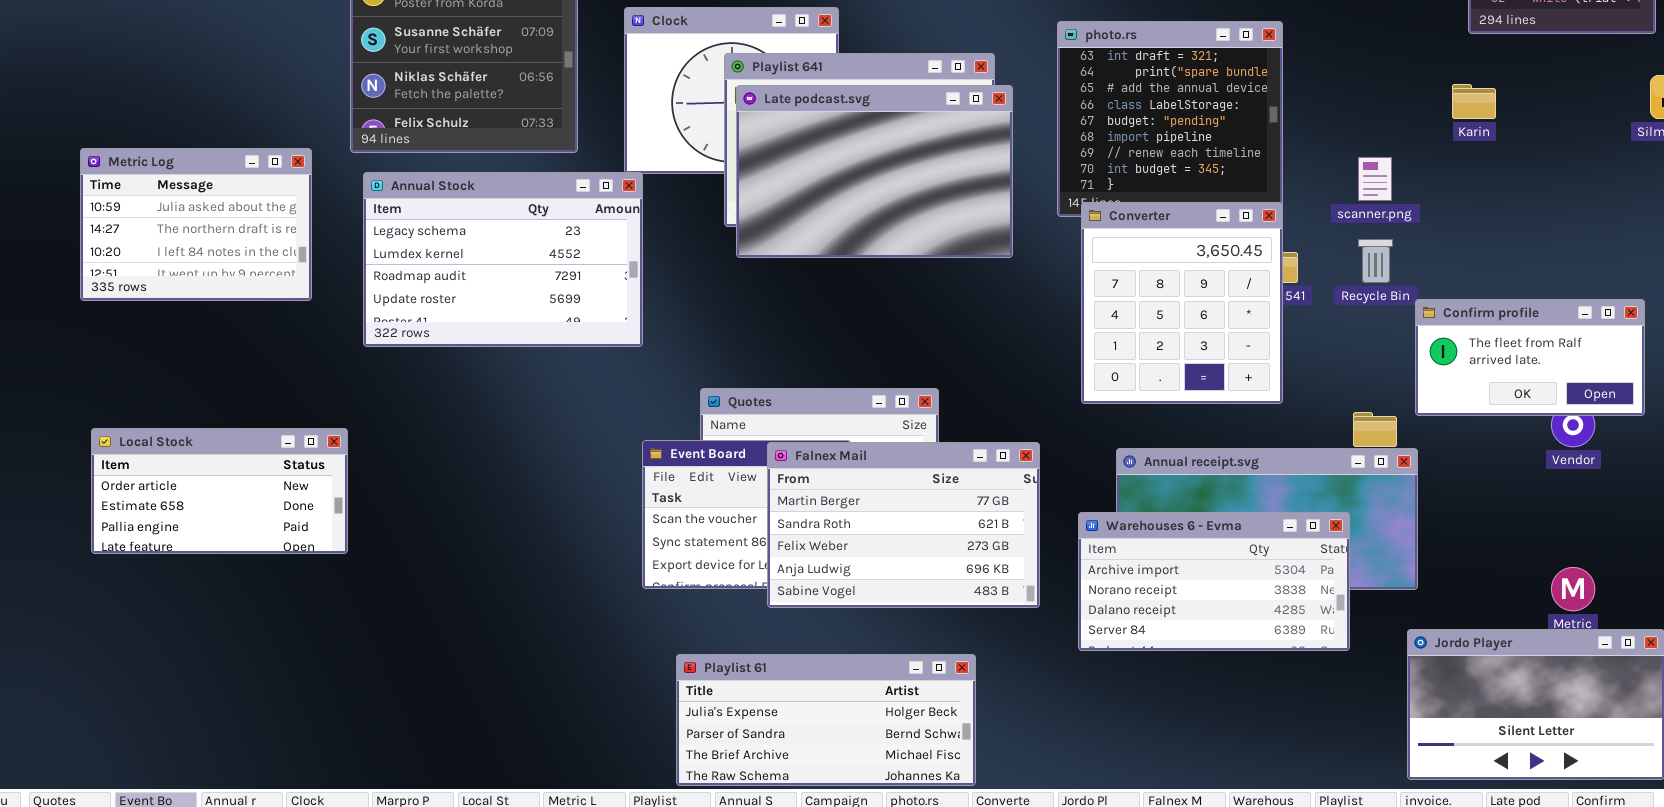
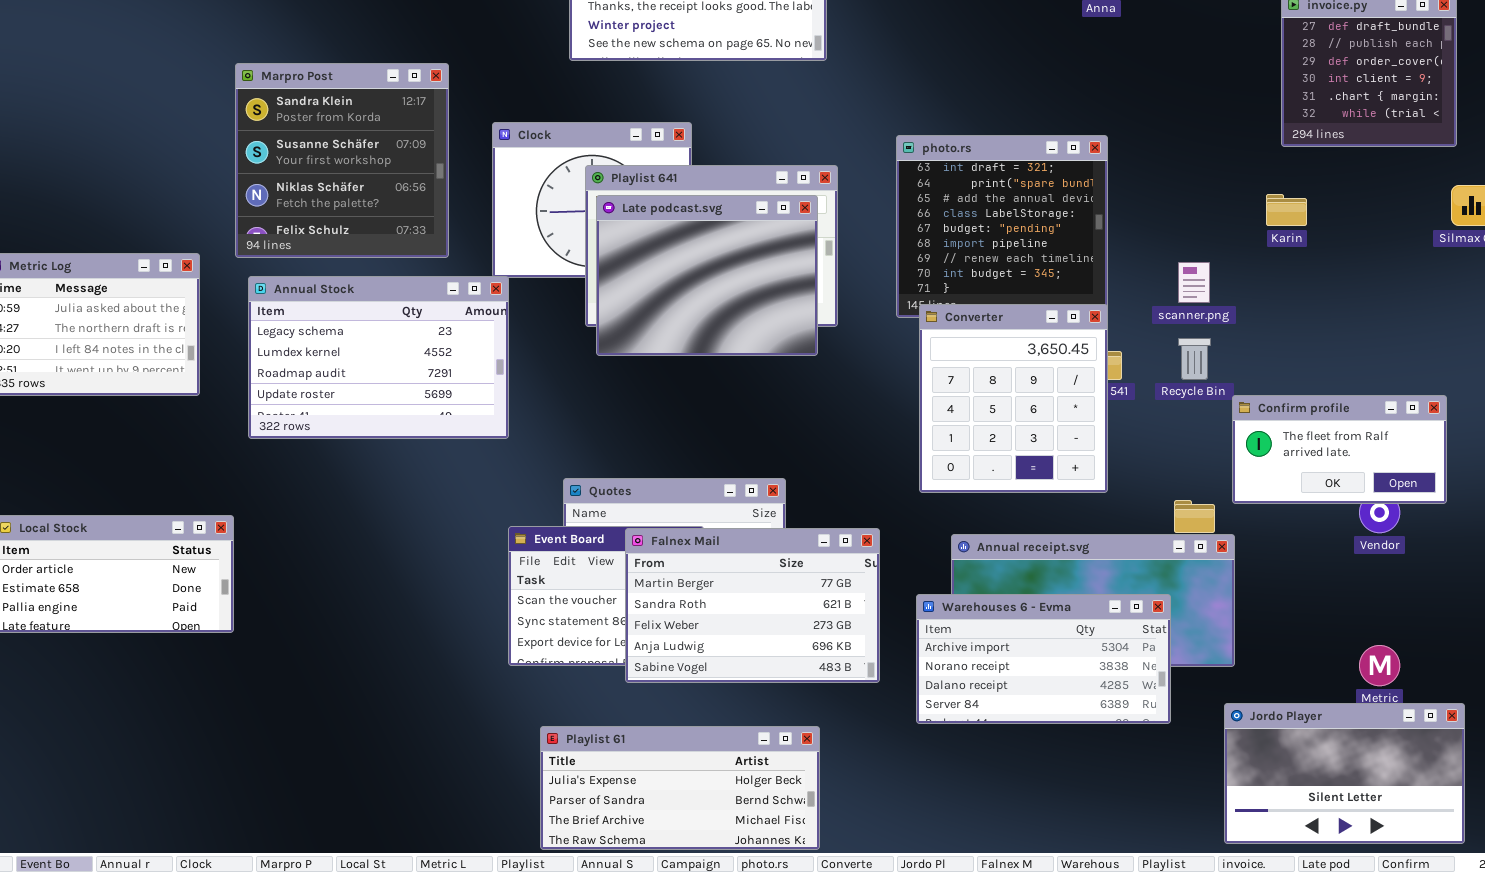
Late podcast.svg: [736,85,1013,258] -> [596,195,818,356], resized

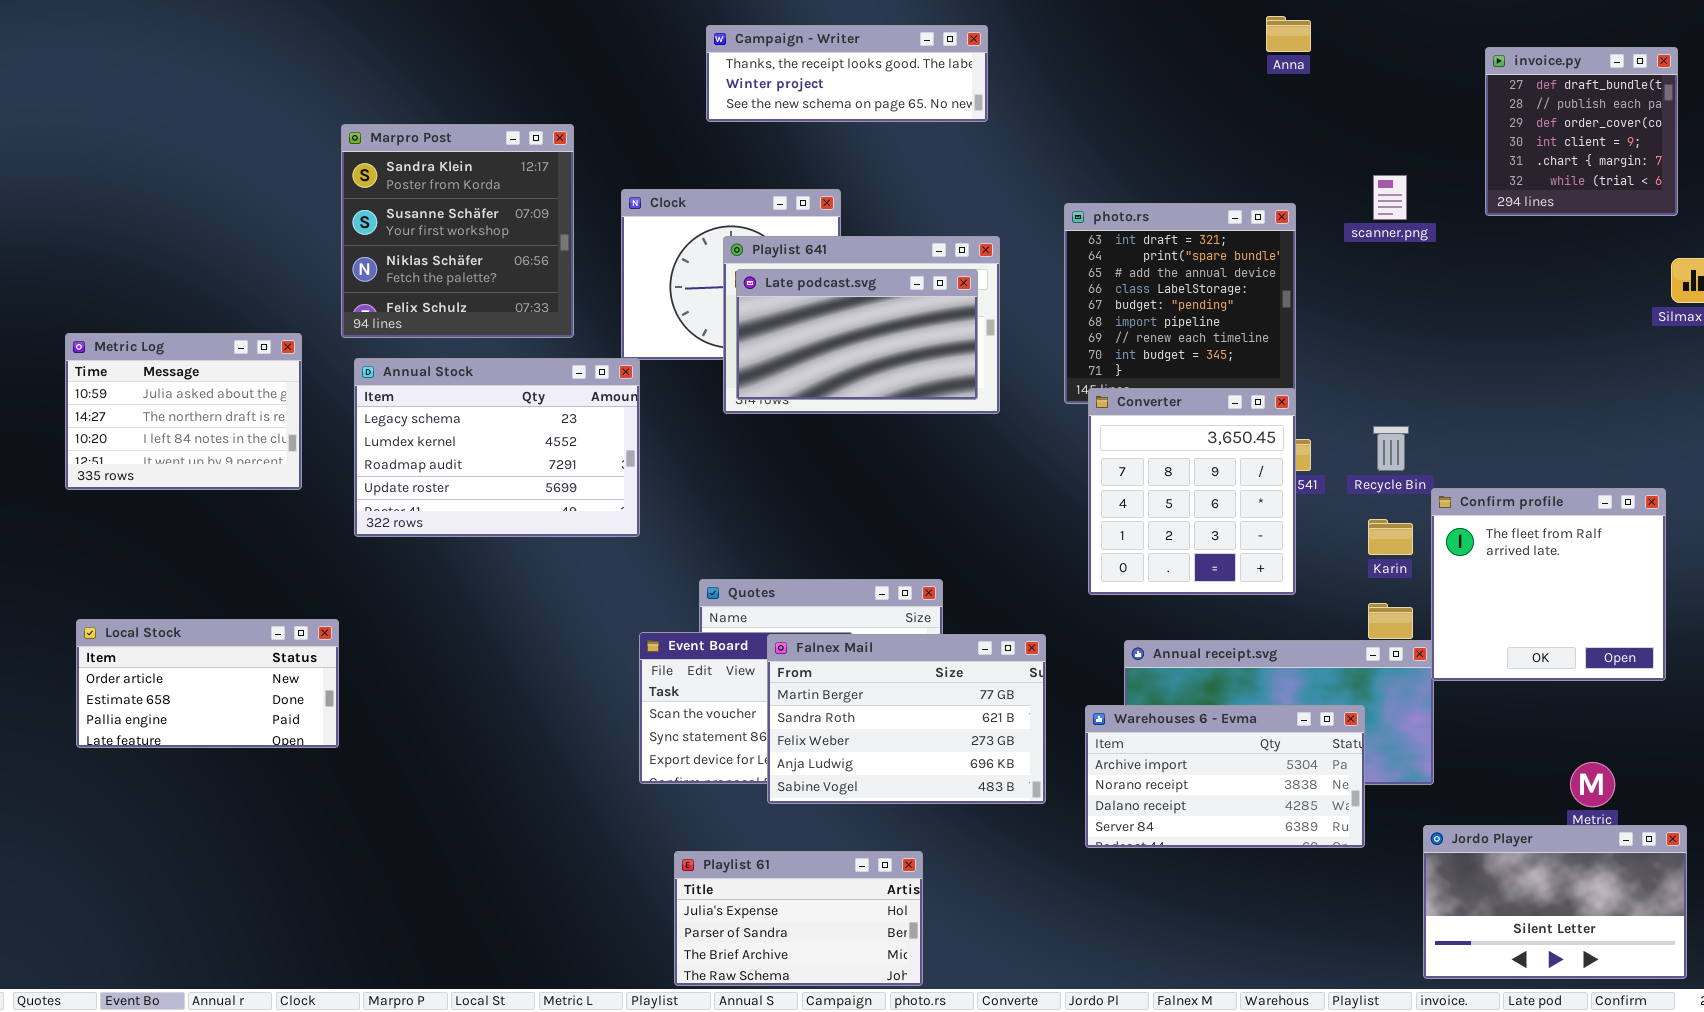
Karin: [1266,194,1307,226] -> [1368,519,1413,555], moved
Late podcast.svg: [596,195,818,356] -> [736,269,978,400], resized
scanner.png: [1178,262,1210,303] -> [1373,175,1407,220], moved
Confirm profile: [1232,395,1447,504] -> [1431,488,1666,681], resized
Playlist 61: [540,726,820,850] -> [674,851,923,986], resized

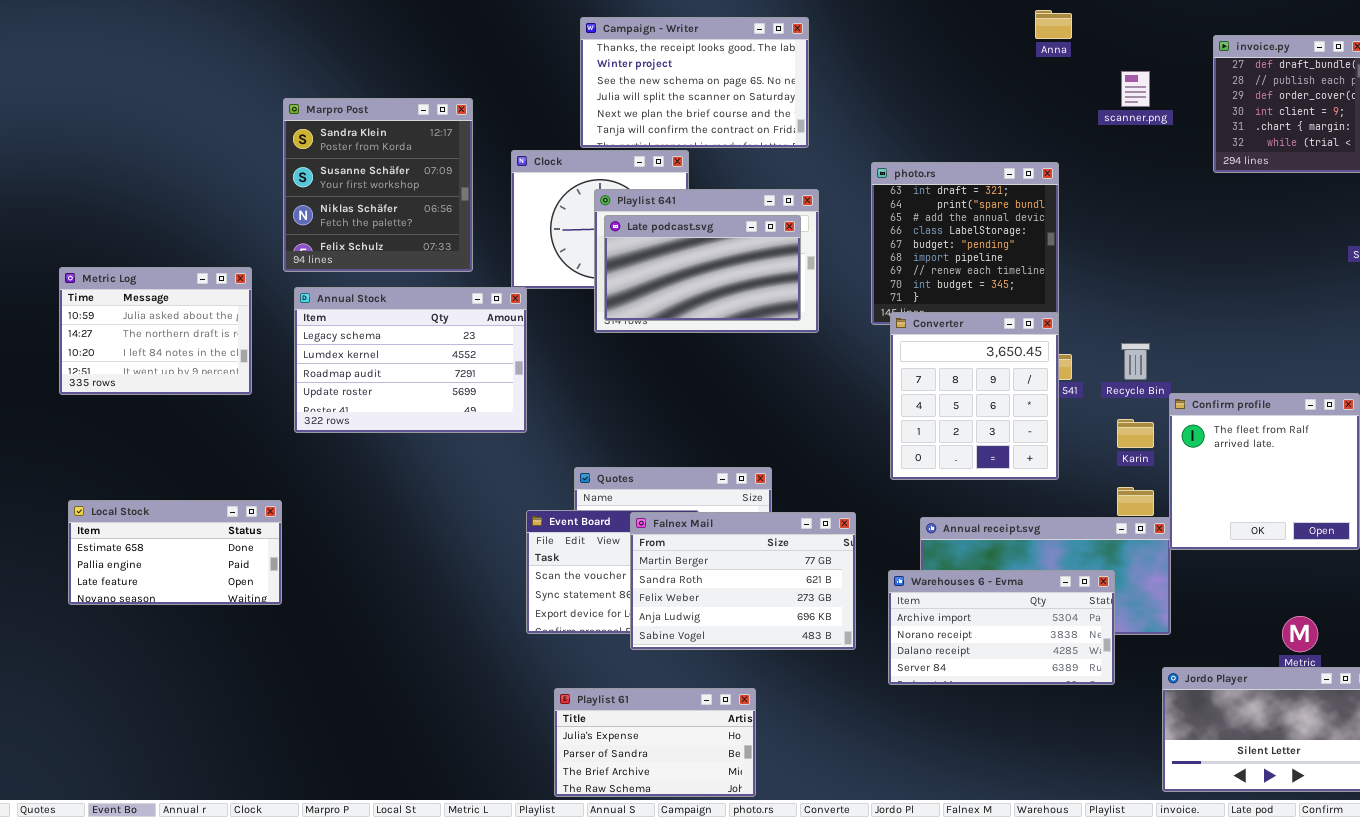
Campaign - Writer: [706,25,988,122] -> [580,17,809,148], resized
scanner.png: [1373,175,1407,220] -> [1121,71,1150,107], moved
Local Stock: [76,619,339,748] -> [68,500,282,605], scrolled down 1 row

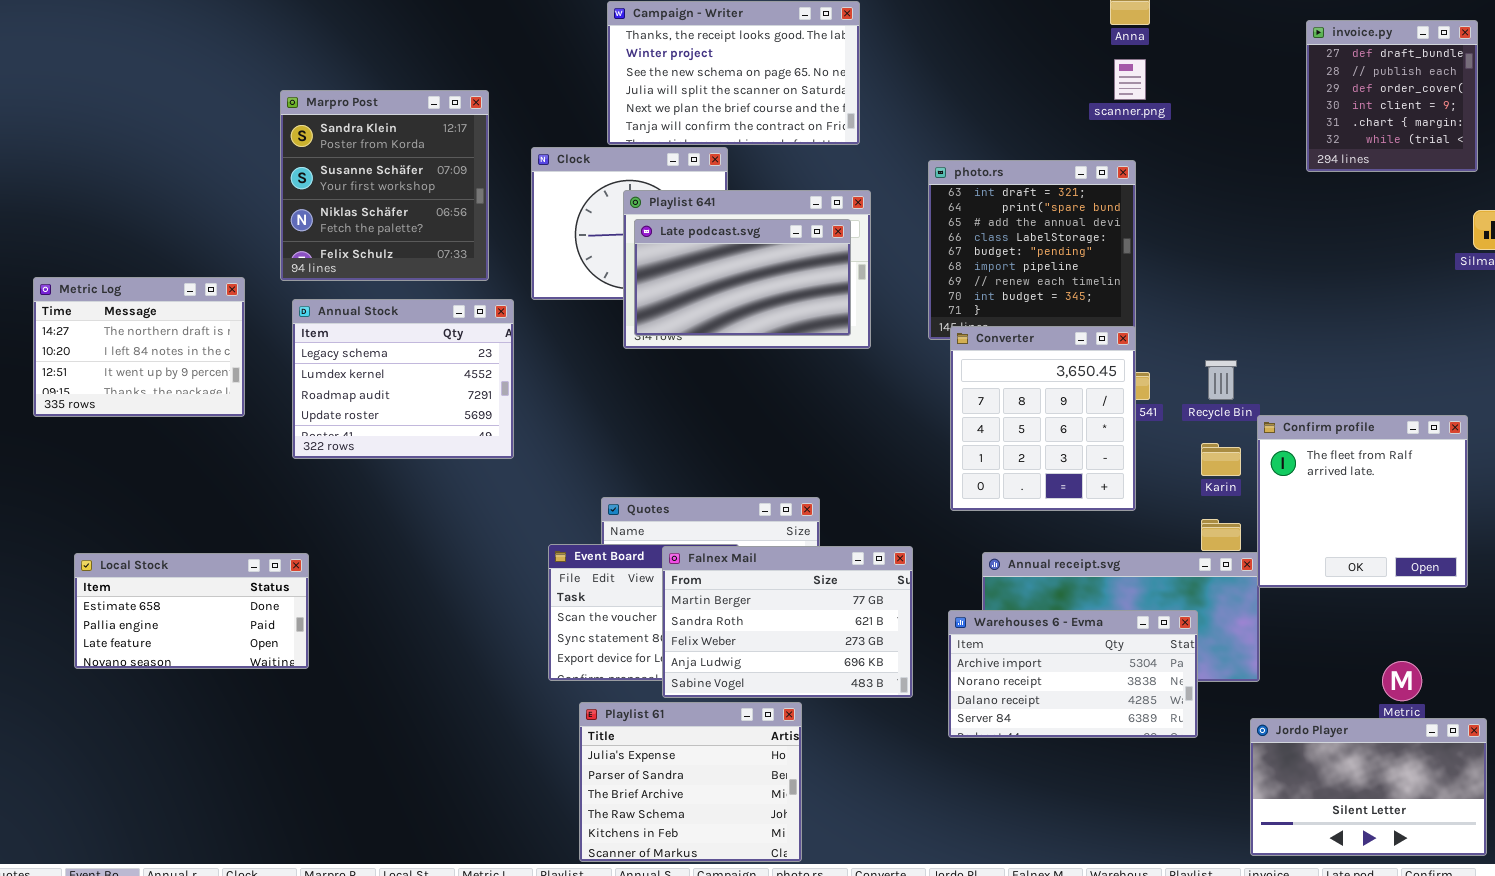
scanner.png: [1121,71,1150,107] -> [1114,59,1146,100], moved
Metric Log: [59,267,252,395] -> [33,277,245,417], scrolled down 1 row
Annual Stock: [294,287,527,433] -> [292,299,514,459], resized
Local Stock: [68,500,282,605] -> [74,553,309,669], moved
Playlist 61: [554,688,756,797] -> [579,702,802,862], resized

